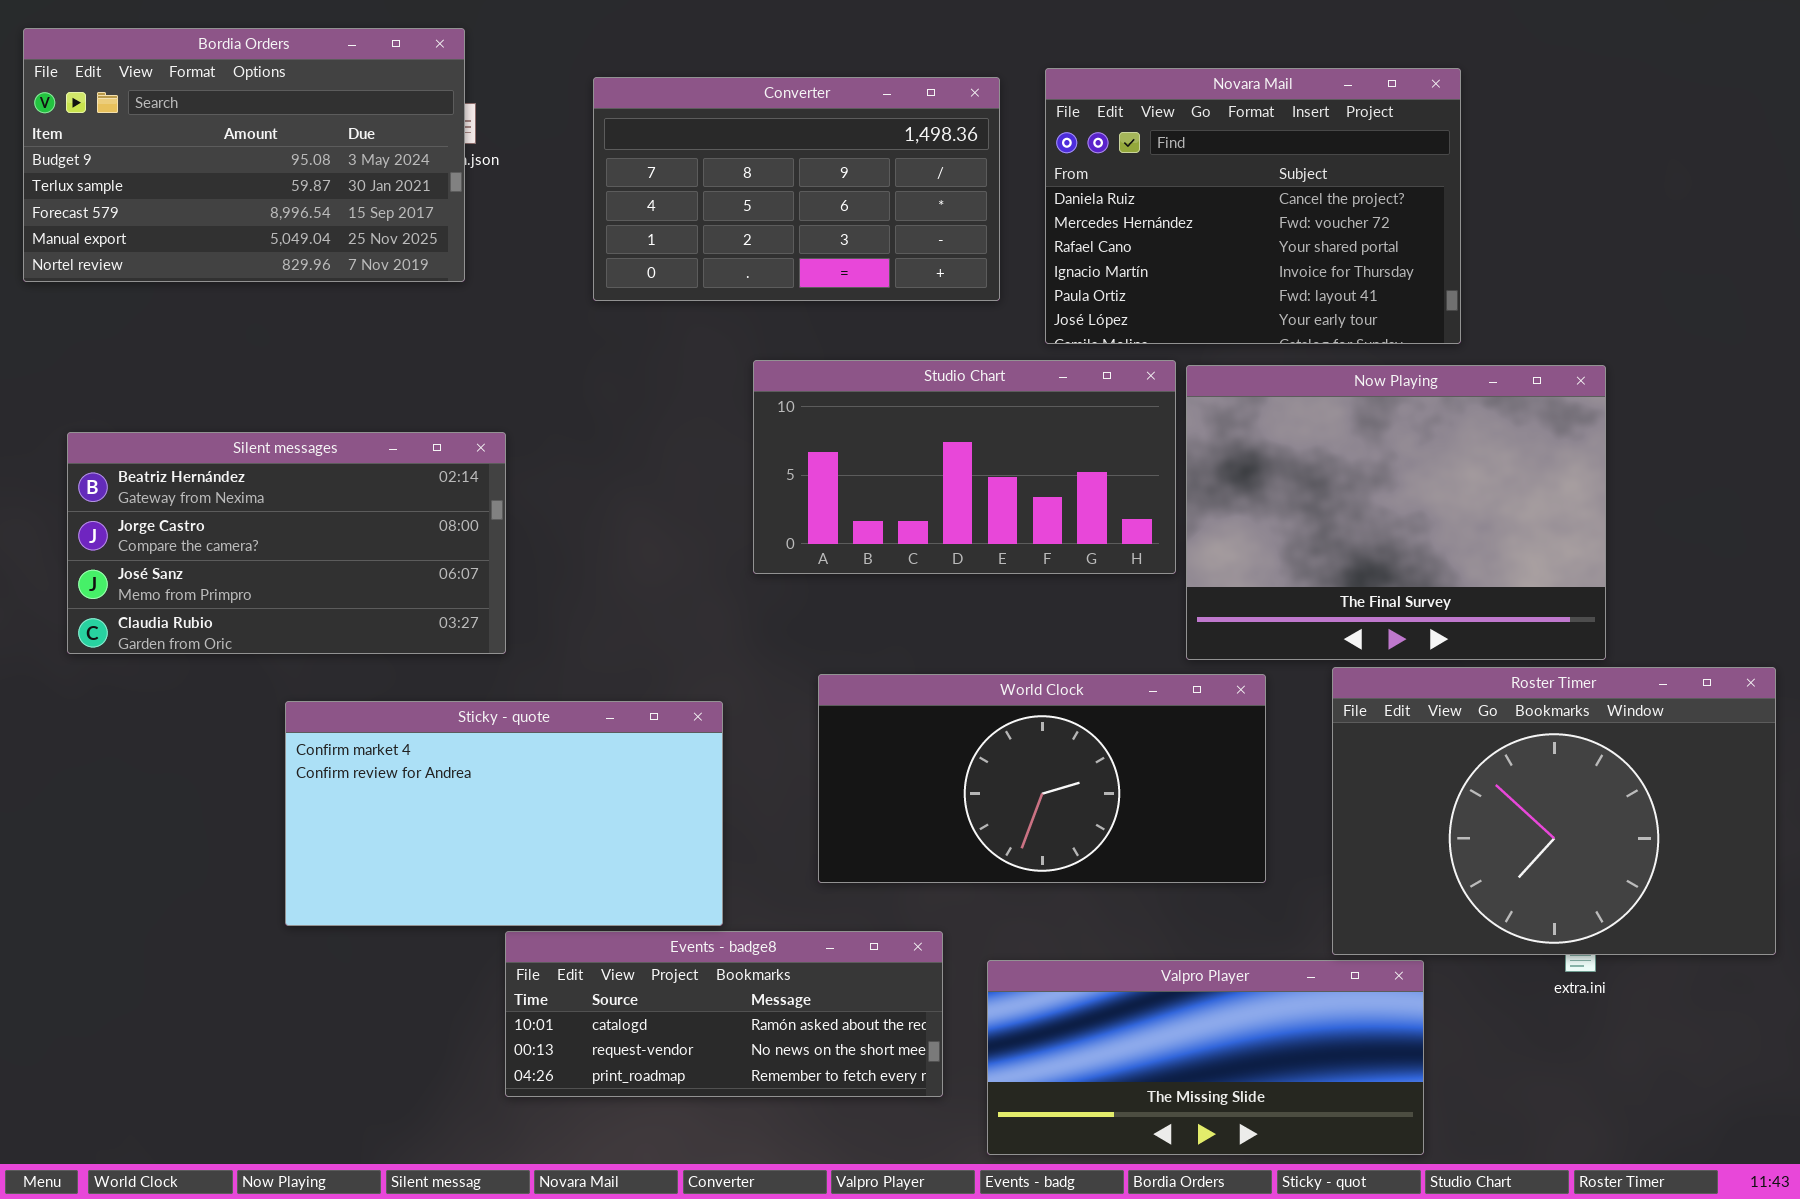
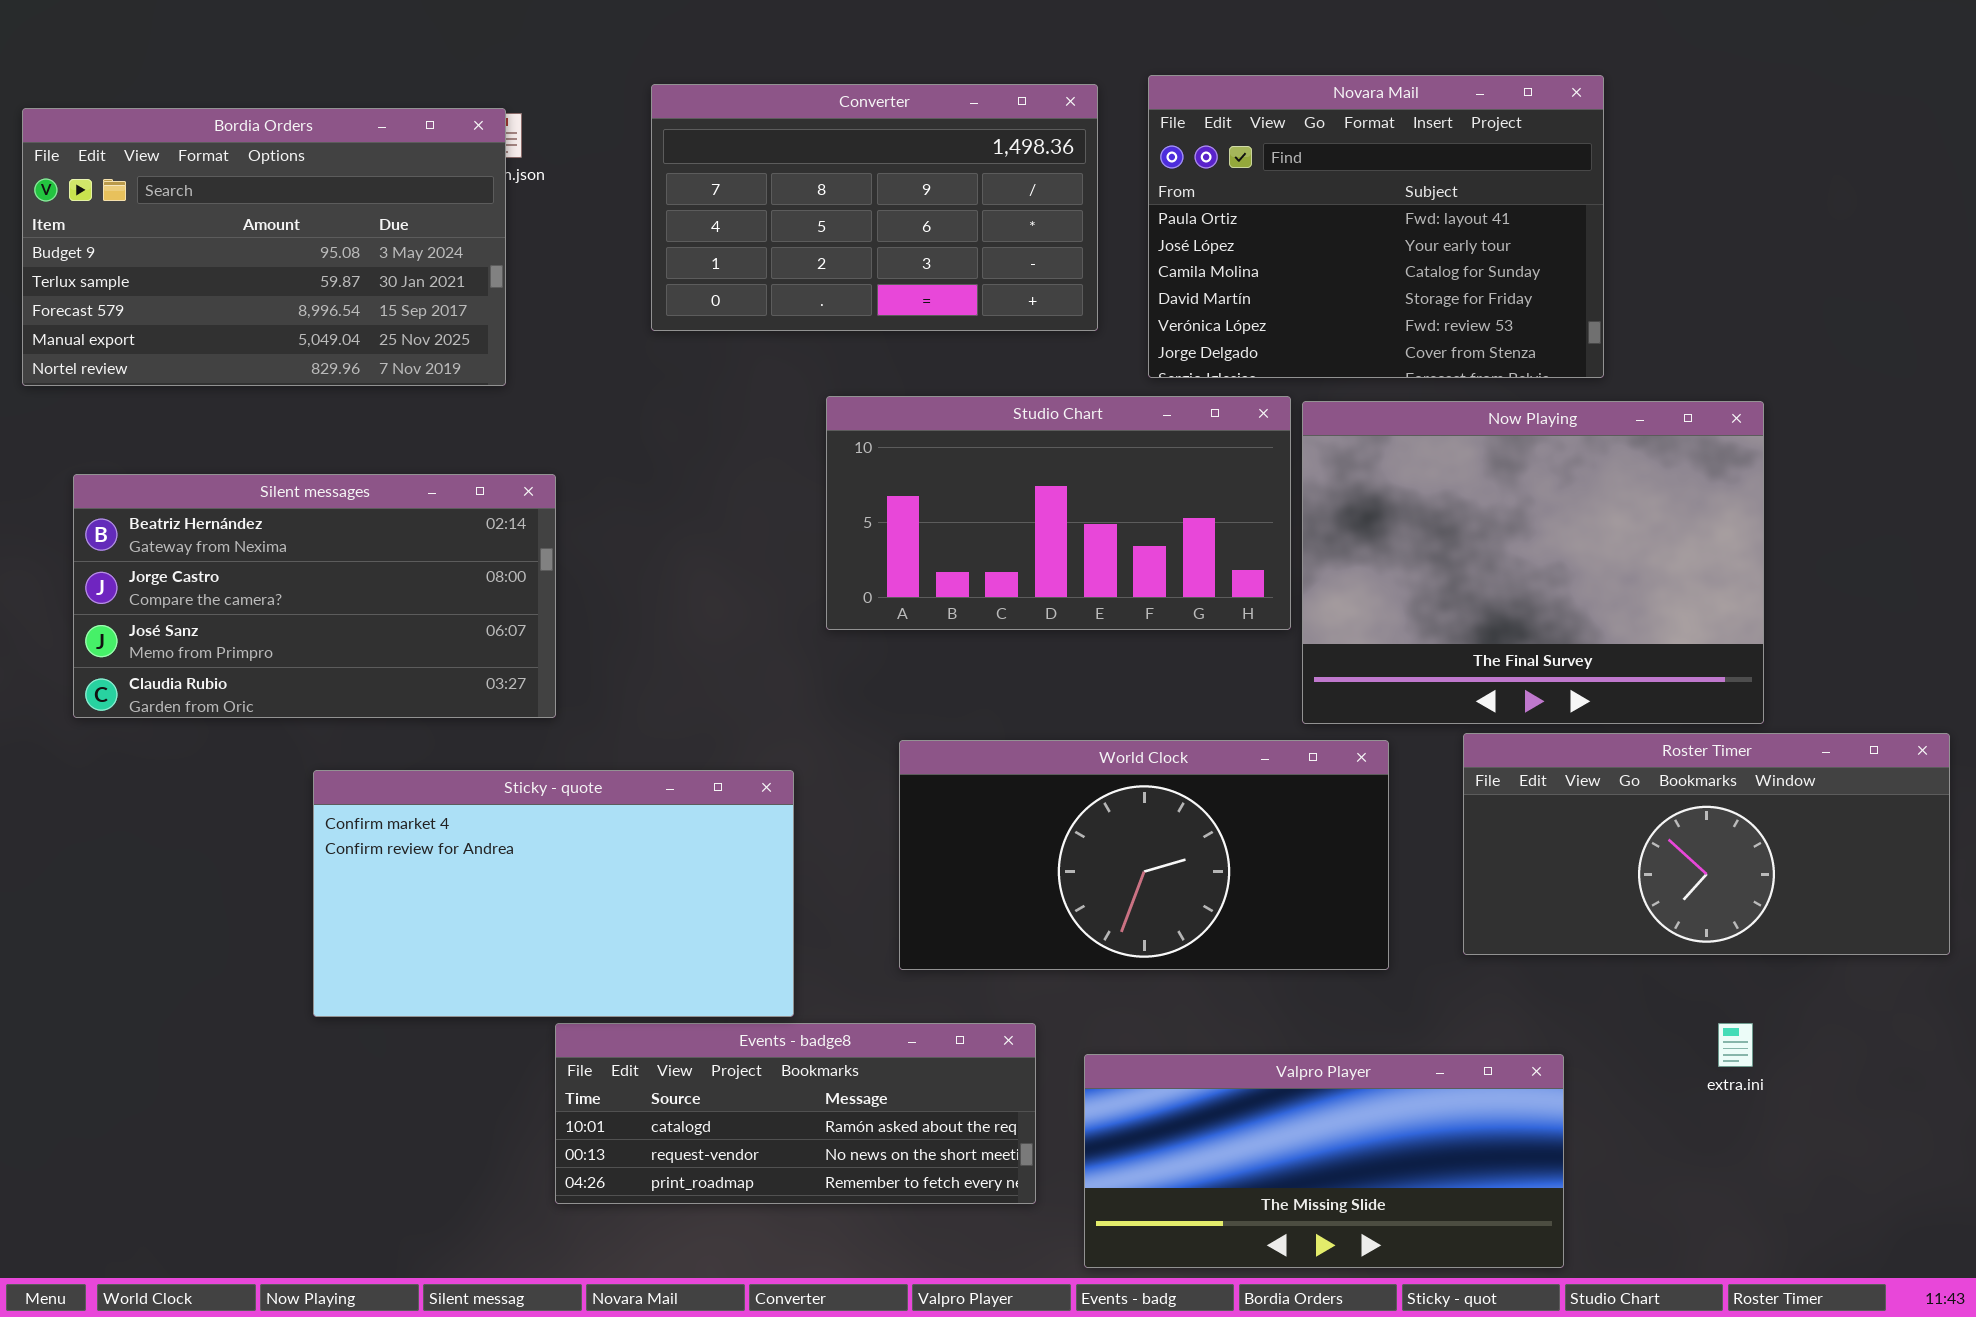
Bordia Orders: [23,28,465,282] -> [22,108,506,386], moved
Novara Mail: [1045,68,1461,344] -> [1148,75,1604,378], scrolled down 4 rows
Roster Timer: [1332,667,1776,955] -> [1463,733,1950,955], resized

